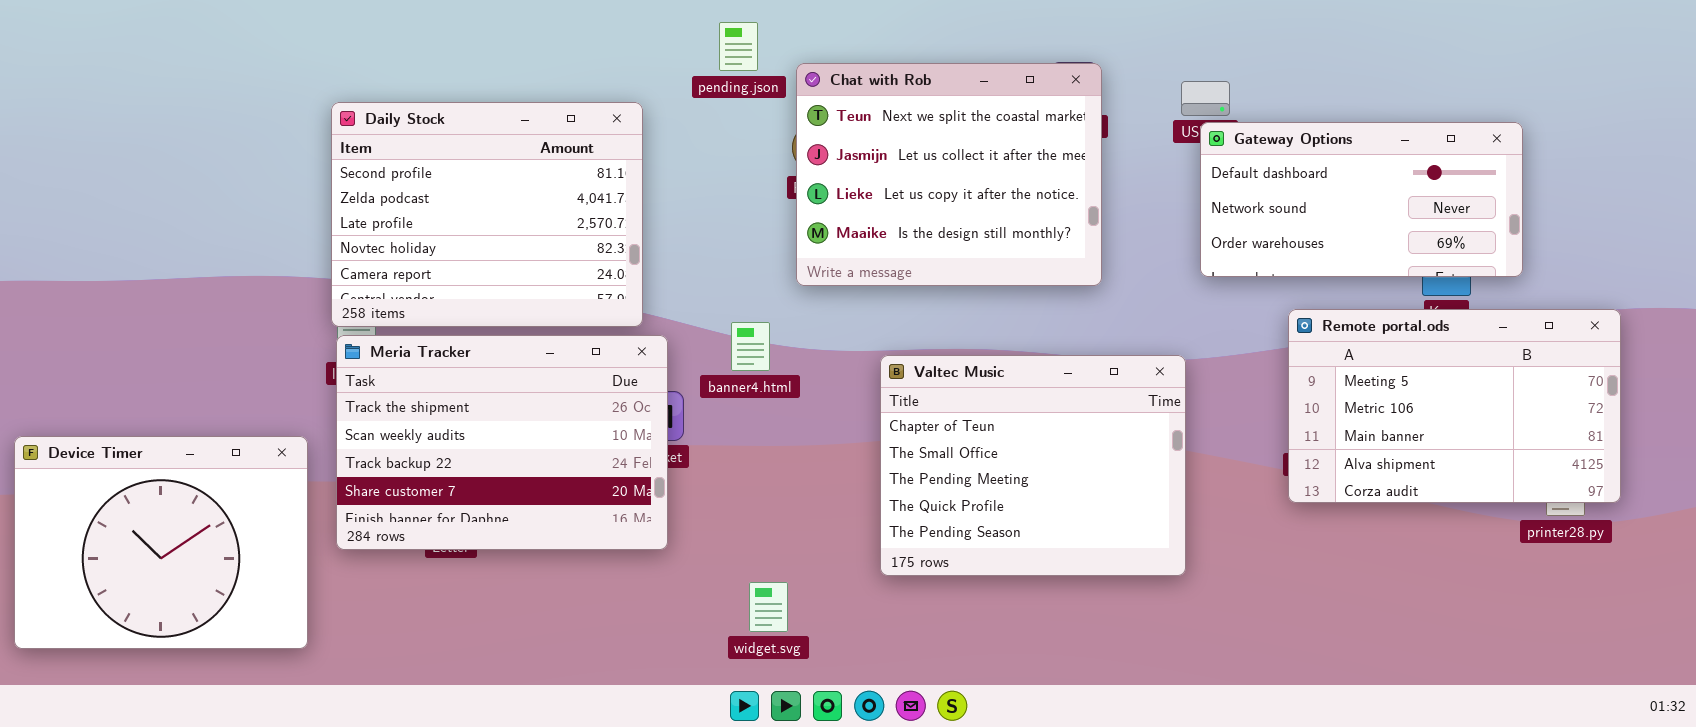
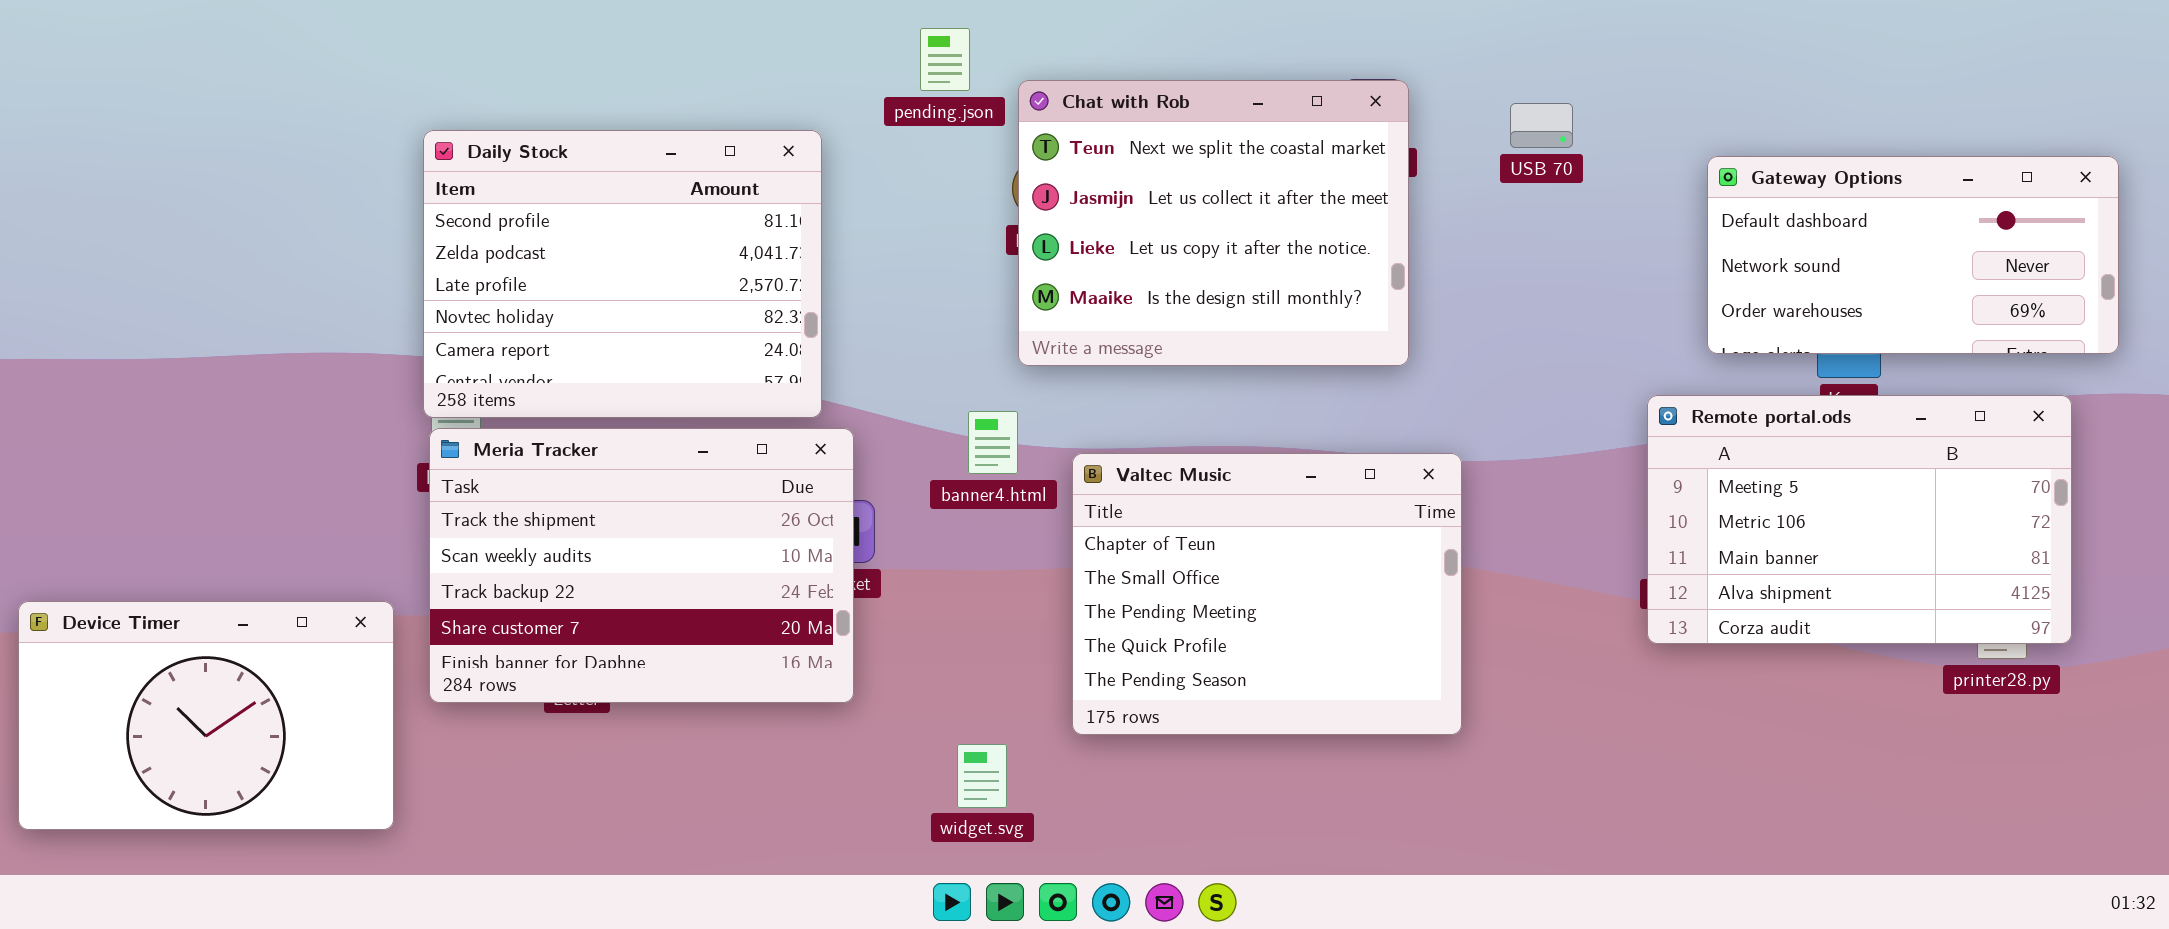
Gateway Options: [1200,122,1523,277] -> [1707,156,2119,354], moved
banner4.html: [731,322,770,371] -> [968,411,1018,474], moved
Valtec Music: [880,355,1186,576] -> [1072,453,1462,735], moved
Device Timer: [14,436,308,649] -> [18,601,394,830], resized

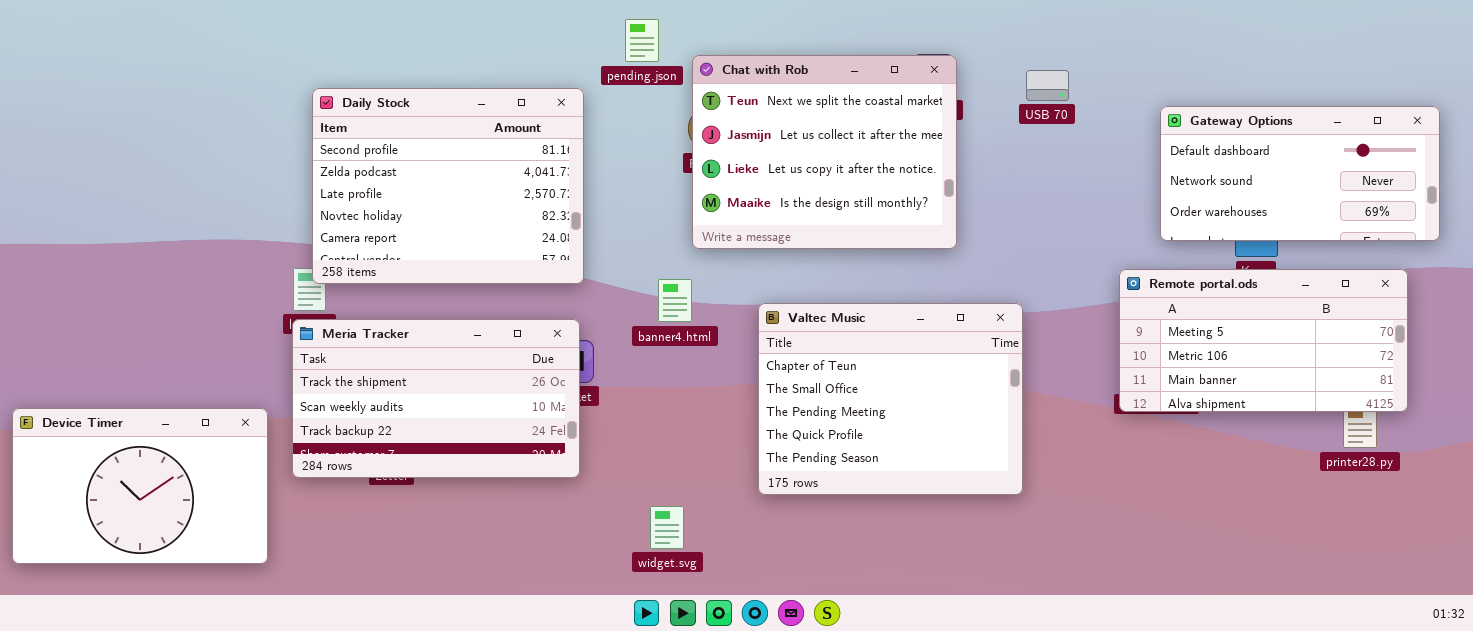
Daily Stock: [423,130,822,418] -> [312,88,584,284], moved
Remote portal.ods: [1647,395,2072,644] -> [1119,269,1408,412], resized
Meria Tracker: [429,428,854,703] -> [292,319,580,478], resized
Valtec Music: [1072,453,1462,735] -> [758,303,1023,495], moved

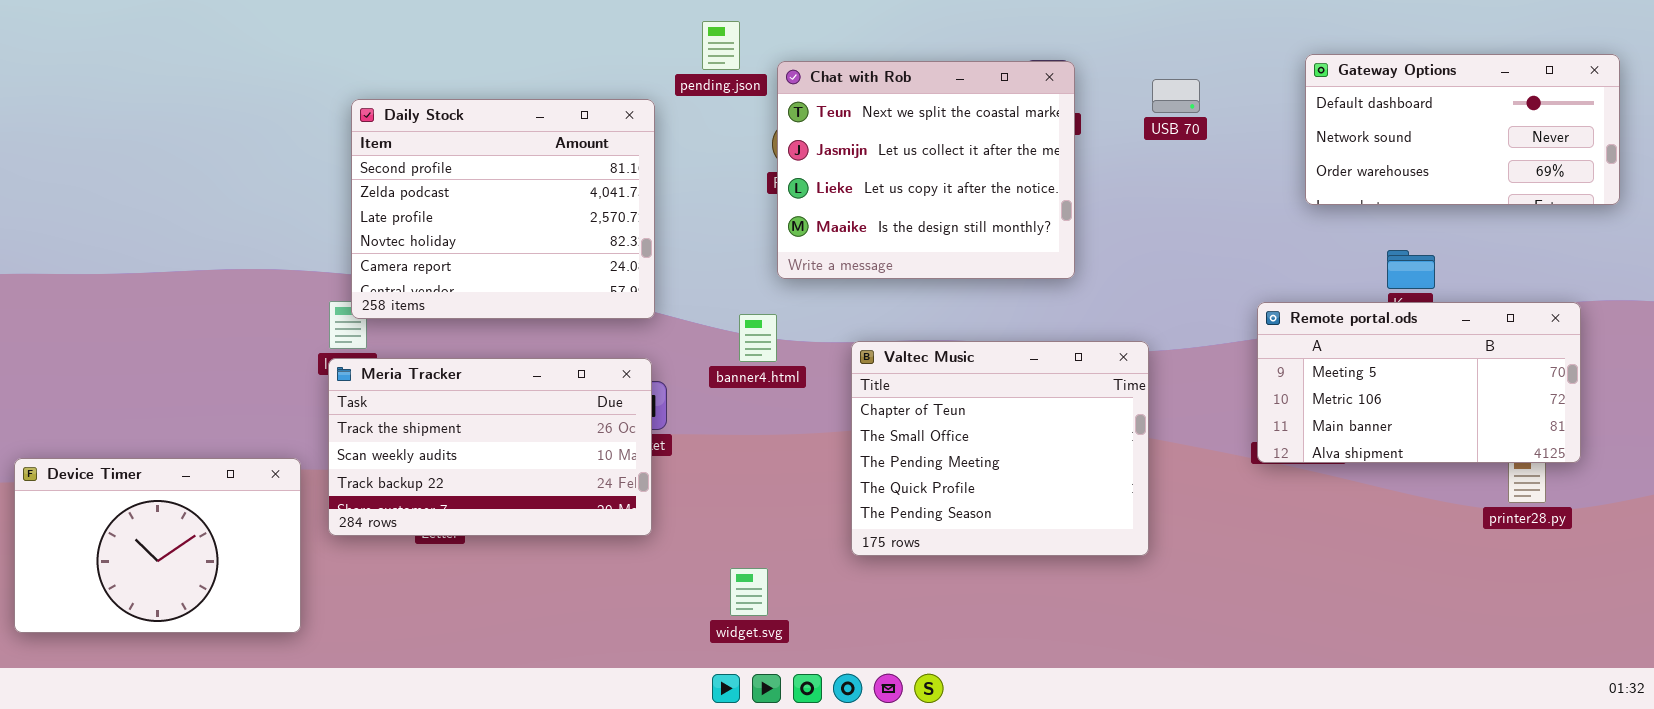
Gateway Options: [1160,106,1440,241] -> [1305,54,1620,205], moved

